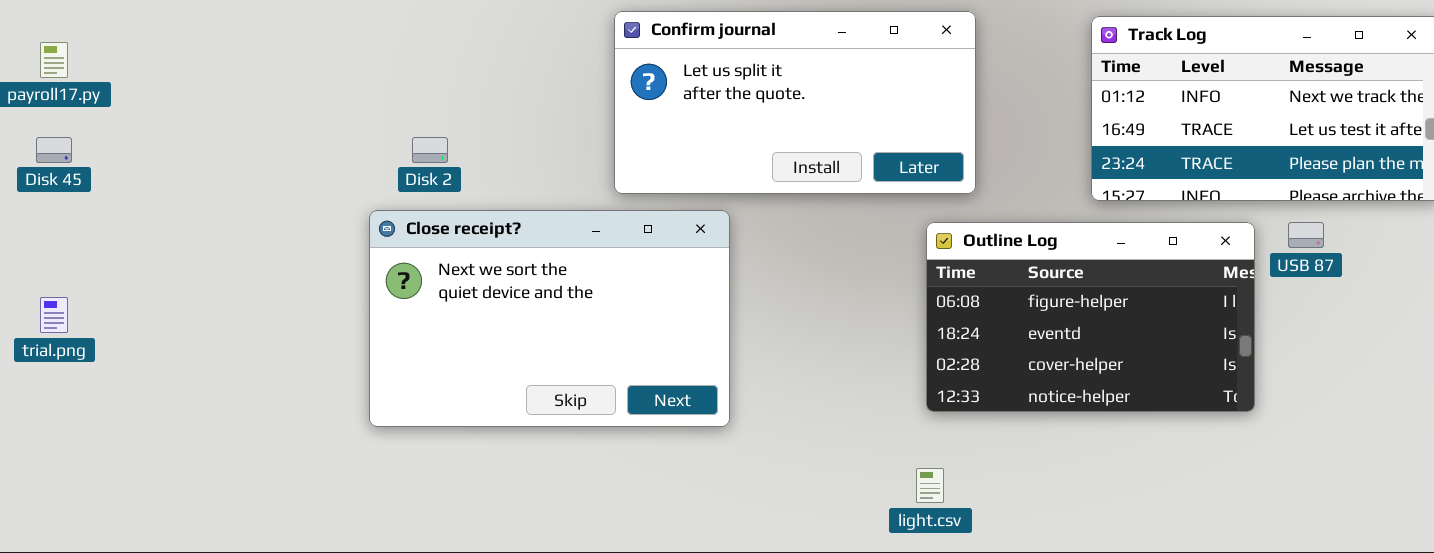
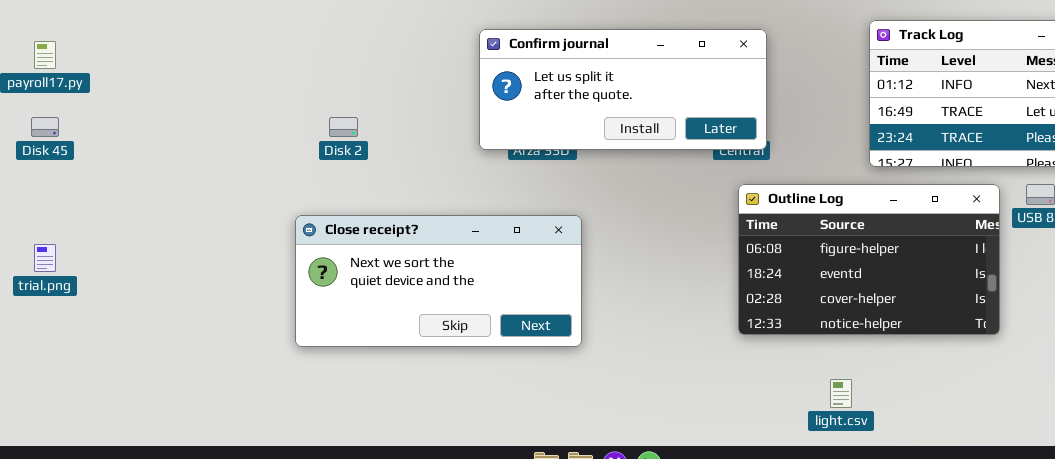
Confirm journal: [614,11,976,194] -> [479,29,767,150], moved, resized
Close receipt?: [369,210,730,427] -> [295,215,582,347], resized
light.csv: [916,468,944,503] -> [830,379,852,408], moved

